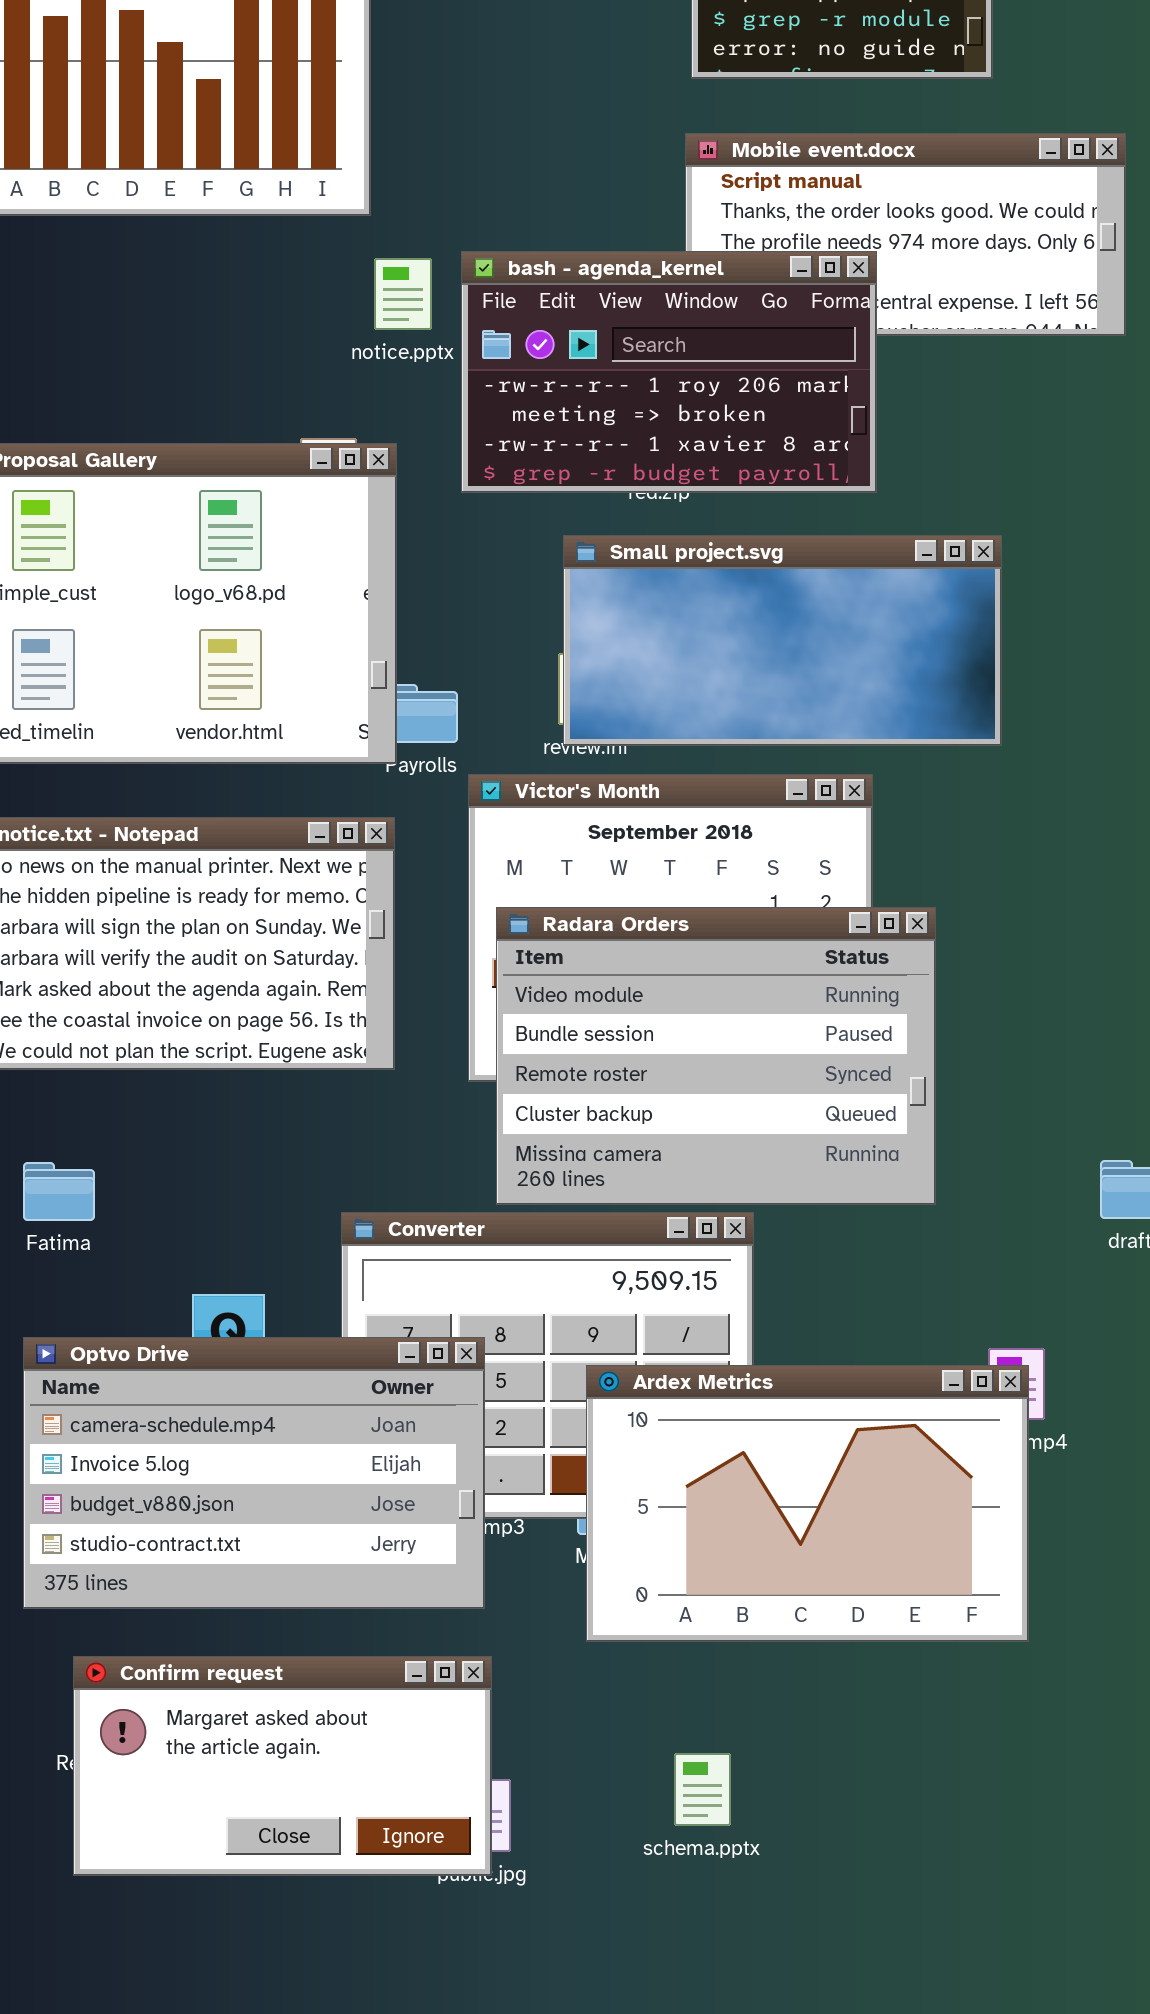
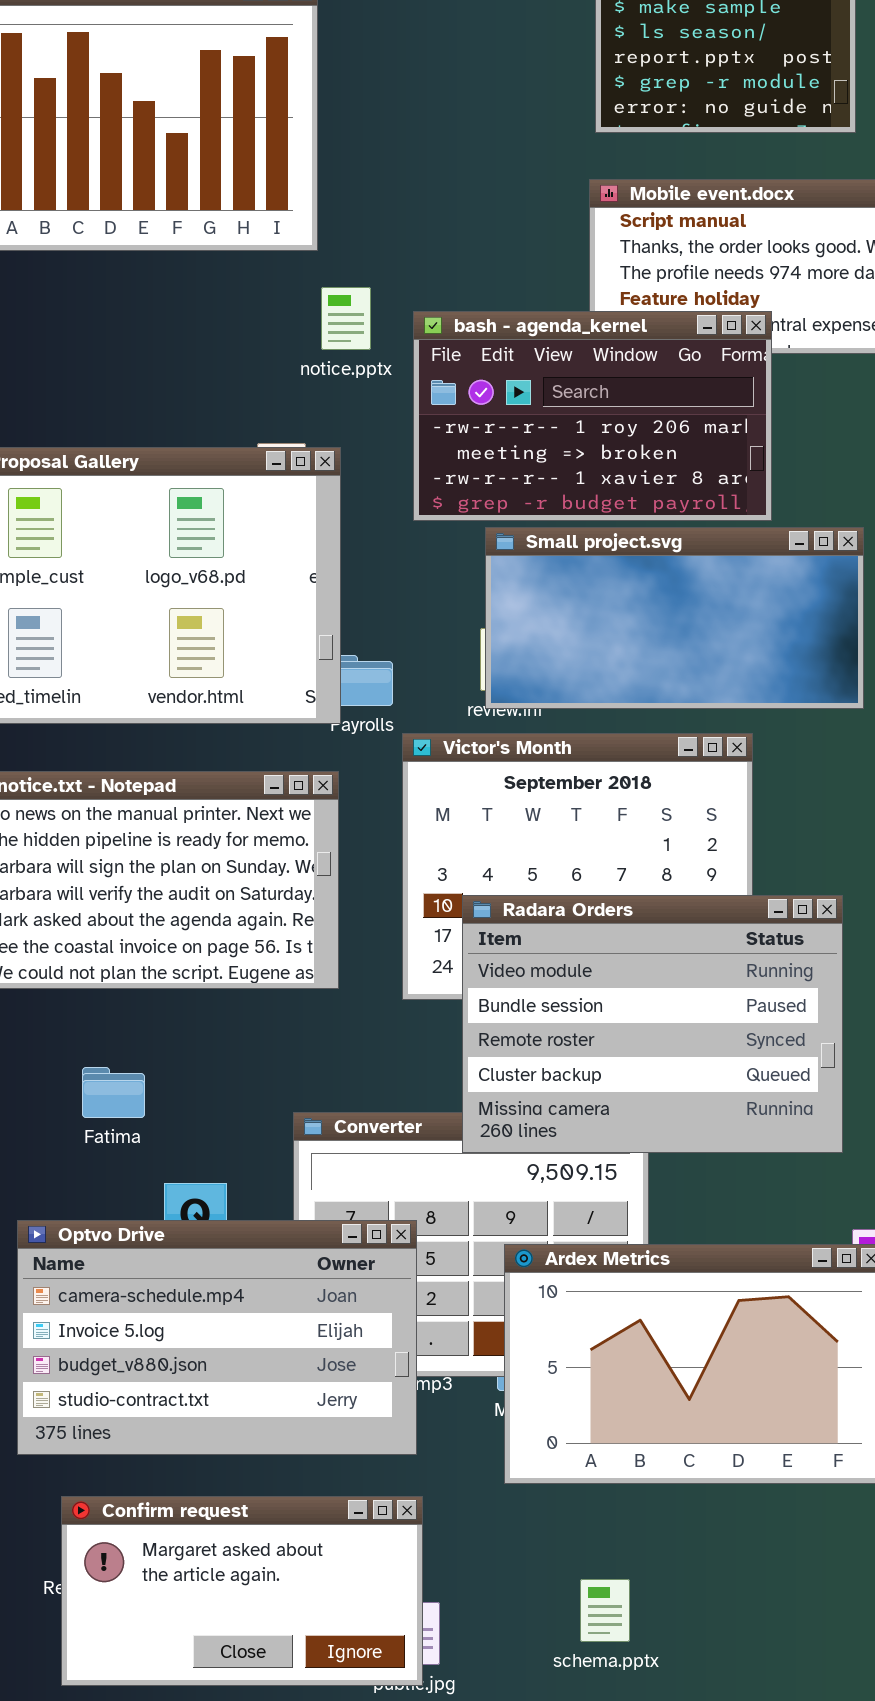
bash - agenda_kernel: [461,251,877,493] -> [413,311,772,521], moved
Radara Orders: [496,907,936,1205] -> [462,895,843,1153], moved
Fatima: [23,1162,95,1221] -> [82,1067,145,1118], moved

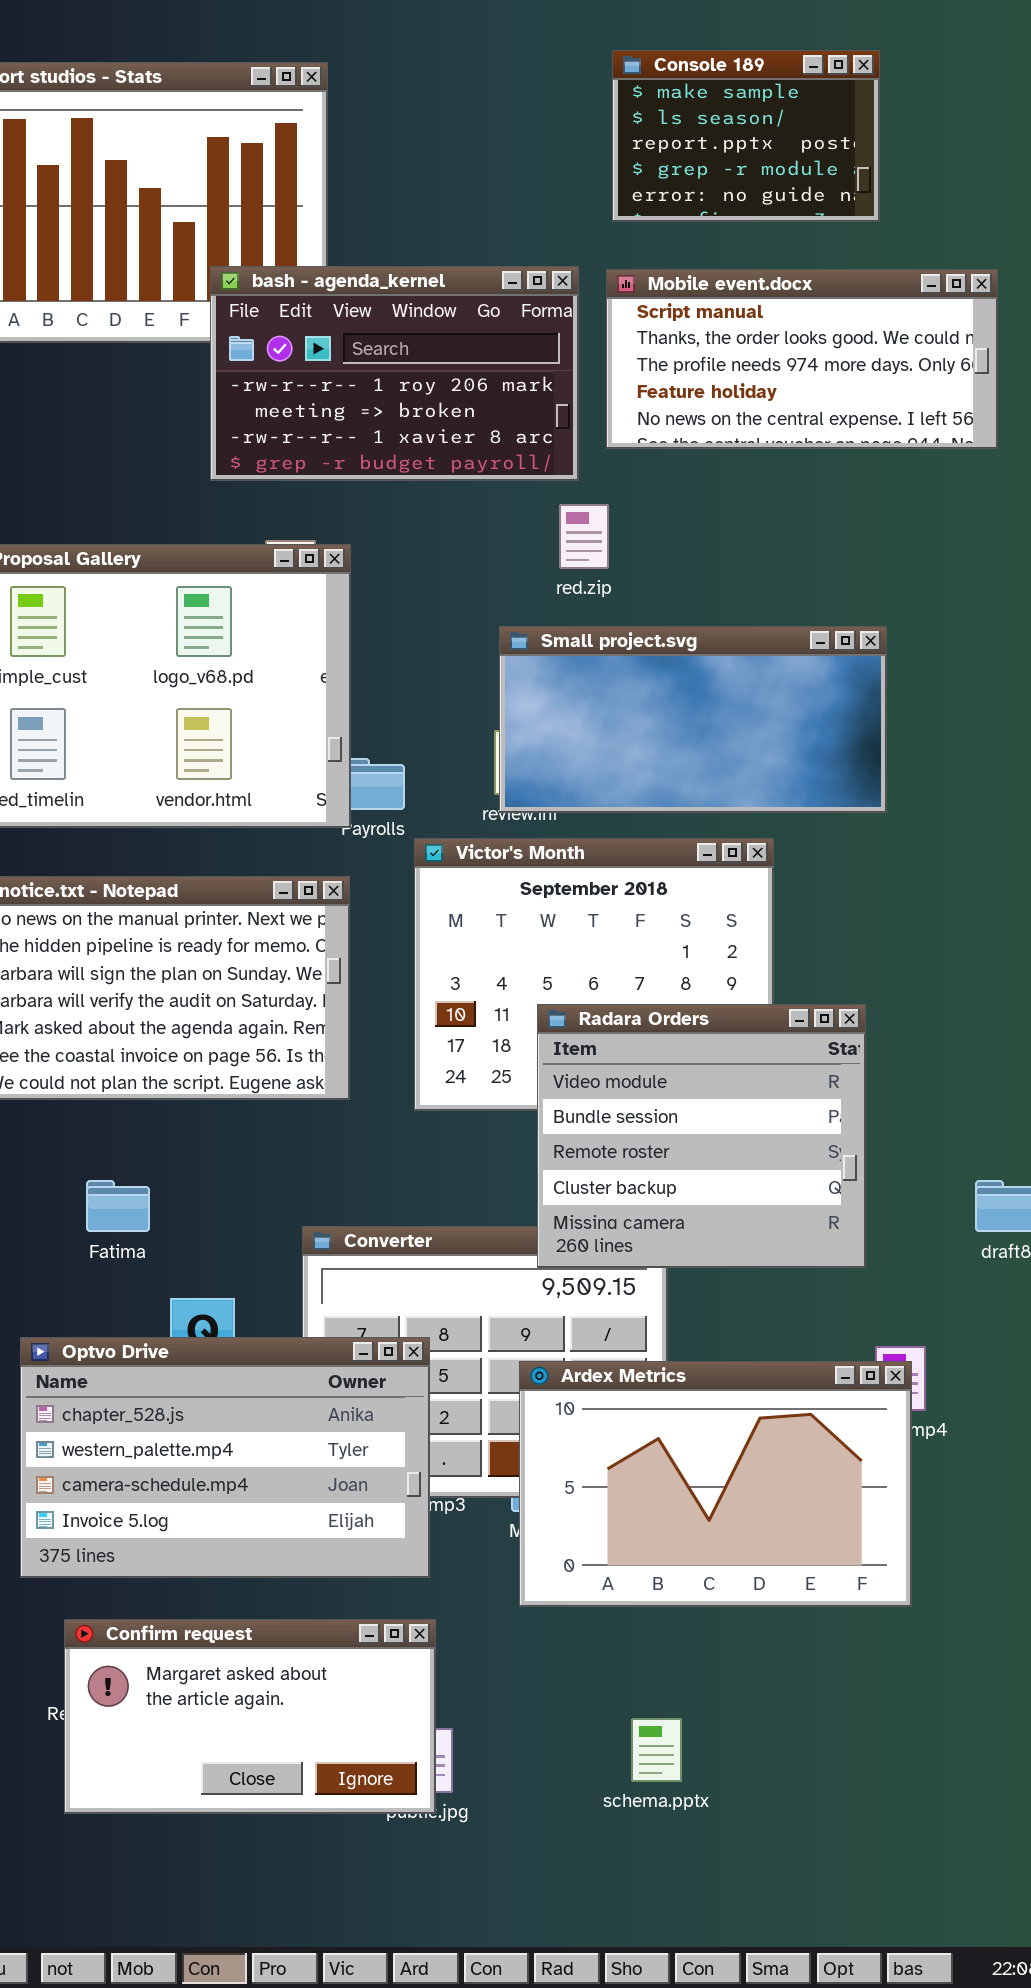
bash - agenda_kernel: [413,311,772,521] -> [210,266,579,481], moved
Radara Orders: [462,895,843,1153] -> [537,1004,866,1268], resized
Optvo Drive: [17,1220,417,1455] -> [20,1337,430,1578], scrolled up 2 rows
schema.pptx: [580,1579,630,1642] -> [631,1718,682,1782], moved

